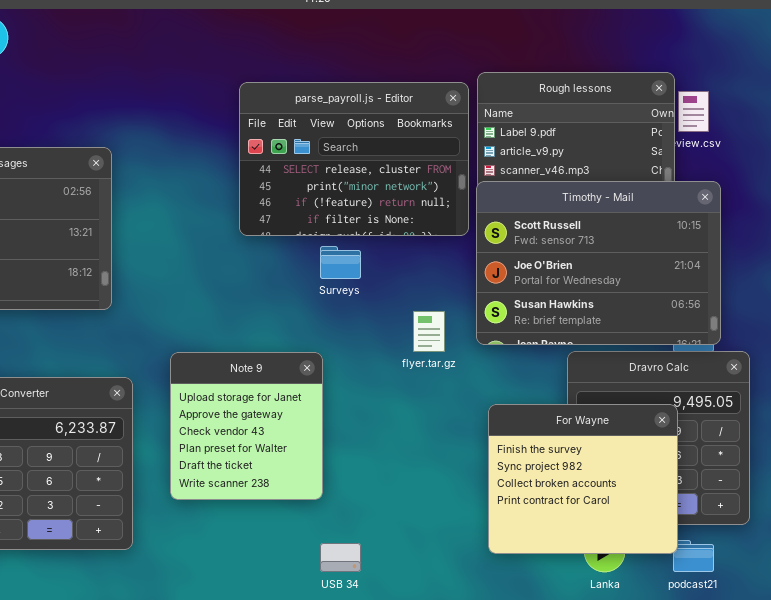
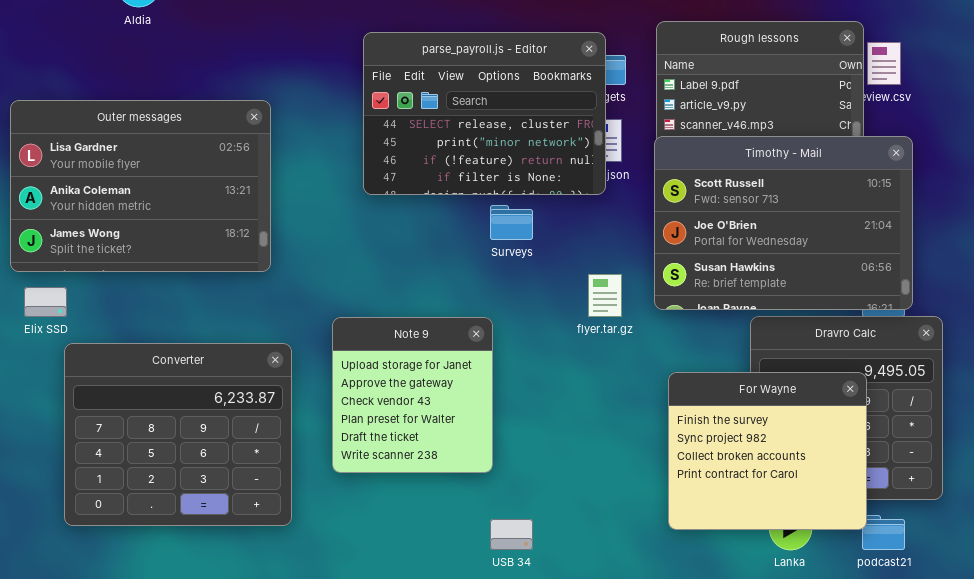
parse_payroll.js - Editor: [239,82,469,236] -> [363,32,606,195], moved

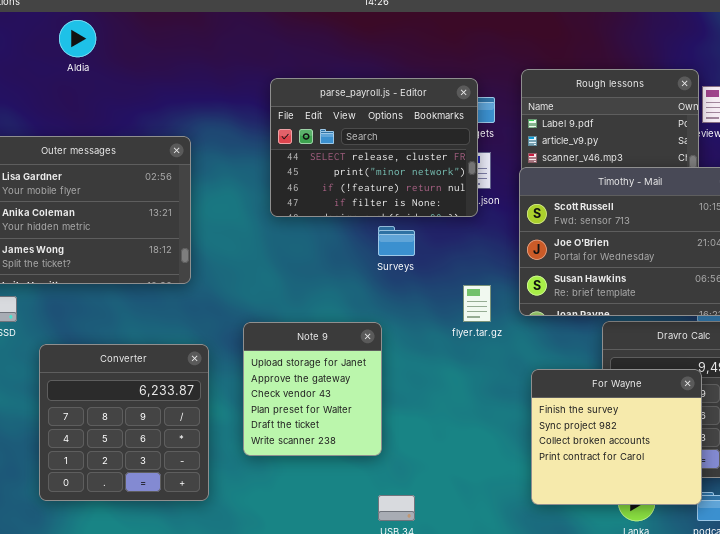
Converter: [64,343,292,526] -> [39,344,209,501], resized

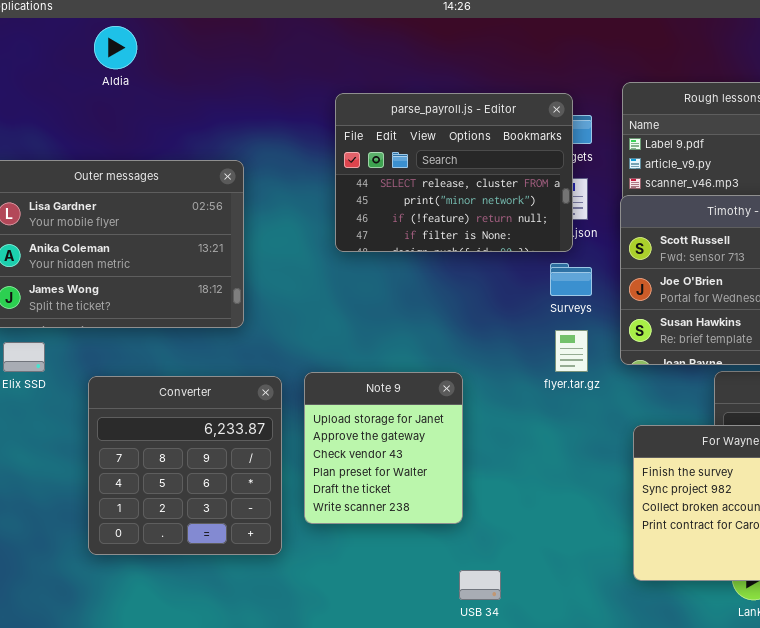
Surveys: [378,226,415,256] -> [550,263,592,296], moved
Converter: [39,344,209,501] -> [88,376,282,555], moved

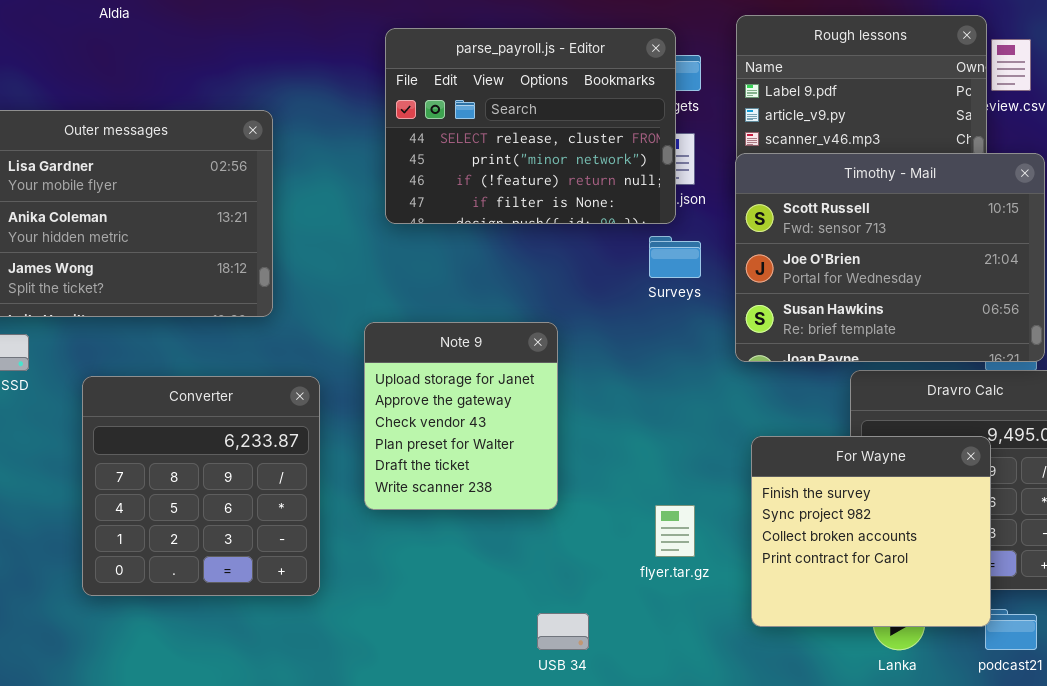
flyer.tar.gz: [555,330,588,372] -> [655,505,695,557], moved
Note 9: [304,372,463,524] -> [364,322,558,510], moved

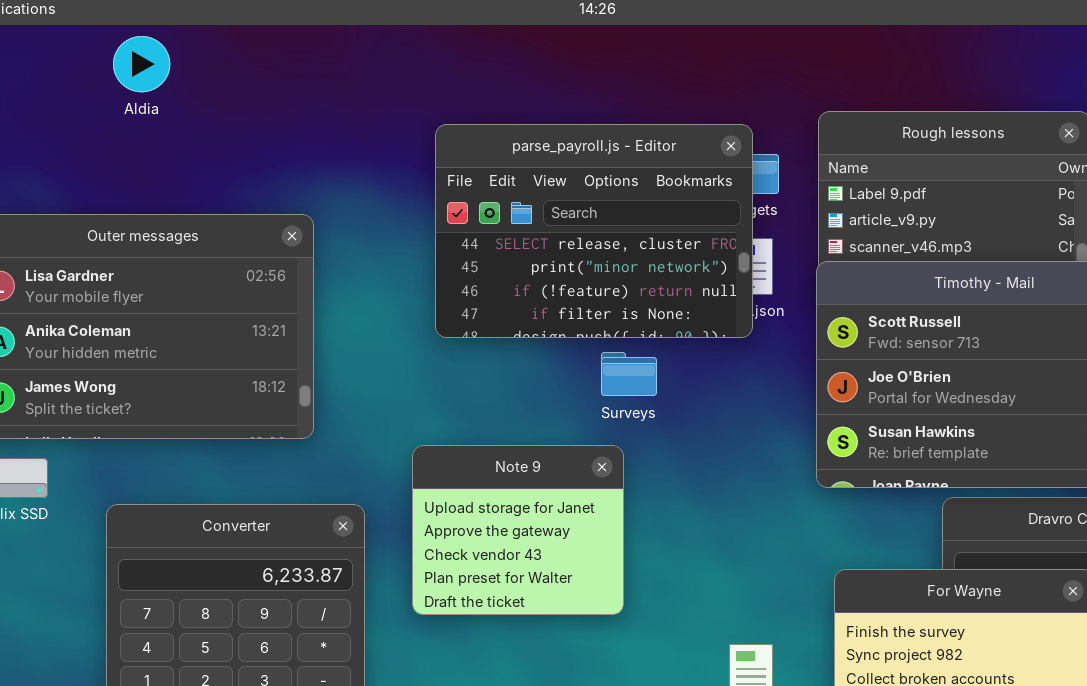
Surveys: [649,236,701,278] -> [601,352,657,396], moved
Note 9: [364,322,558,510] -> [412,445,624,615], resized

